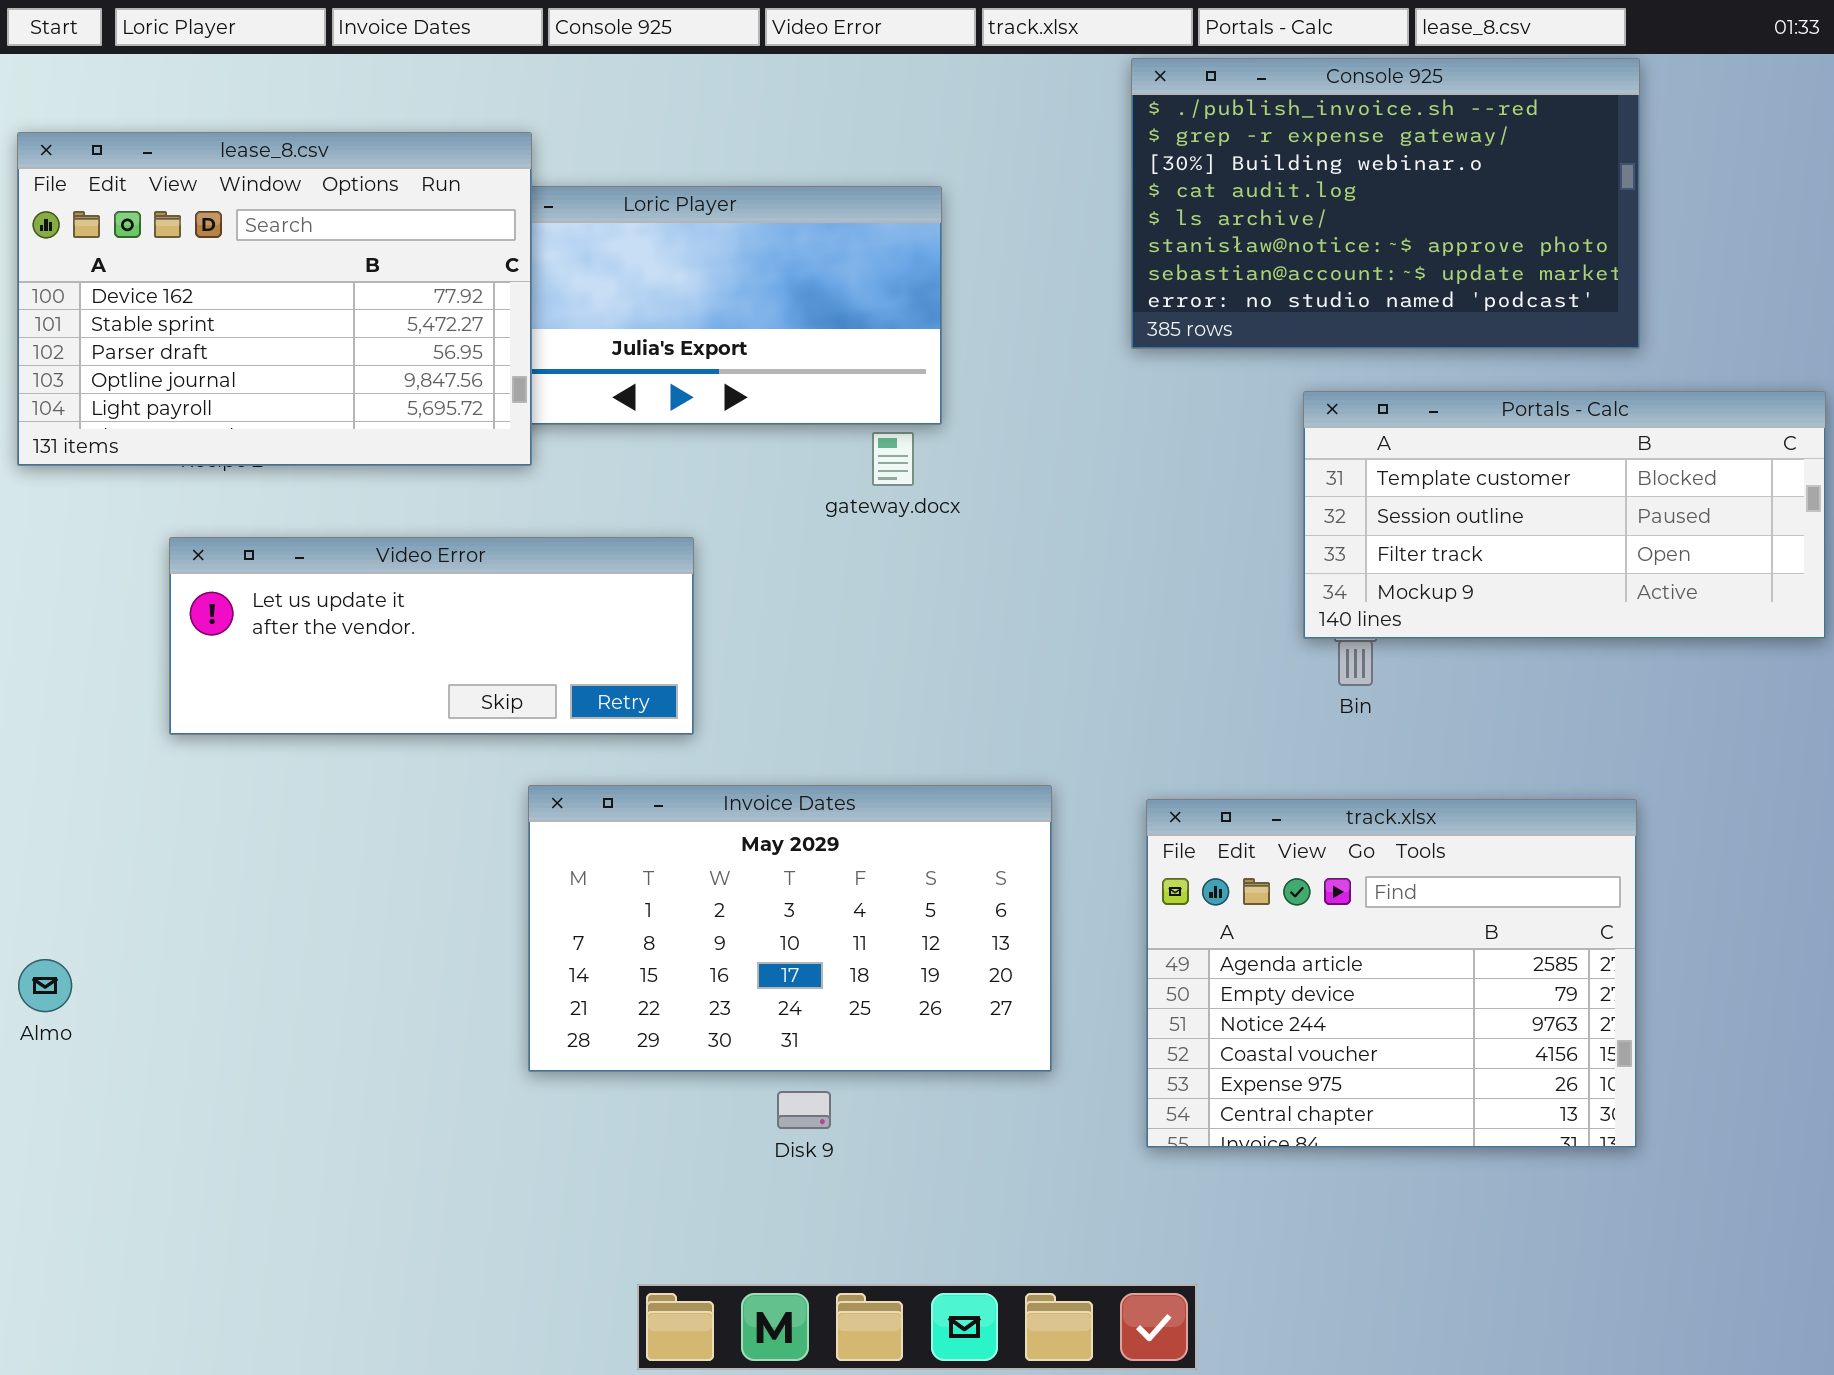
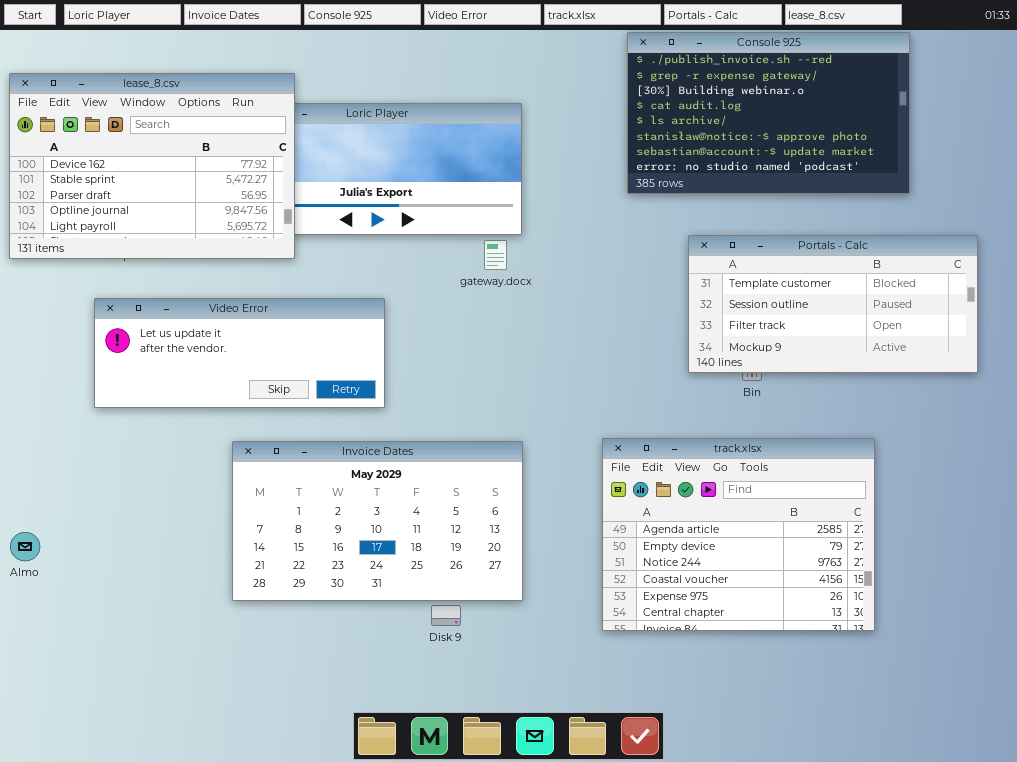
Portals - Calc: [1303,391,1826,639] -> [688,235,978,373], moved
Invoice Dates: [528,785,1052,1072] -> [232,441,523,601], moved
track.xlsx: [1146,799,1637,1148] -> [602,438,875,631], moved

